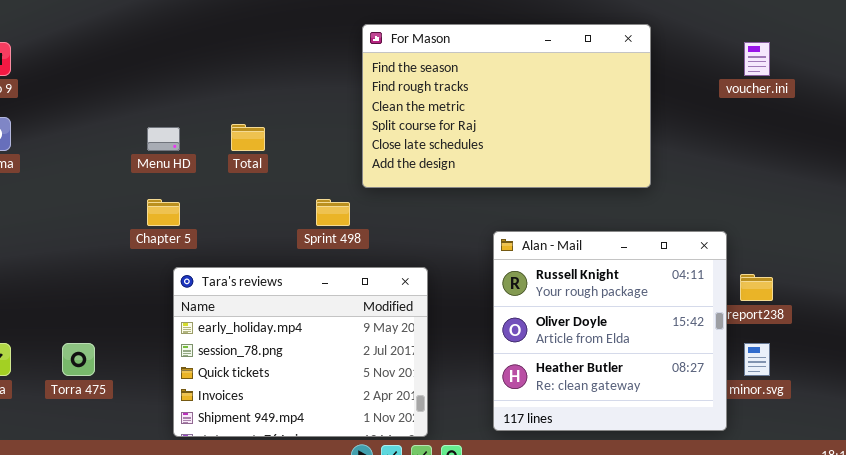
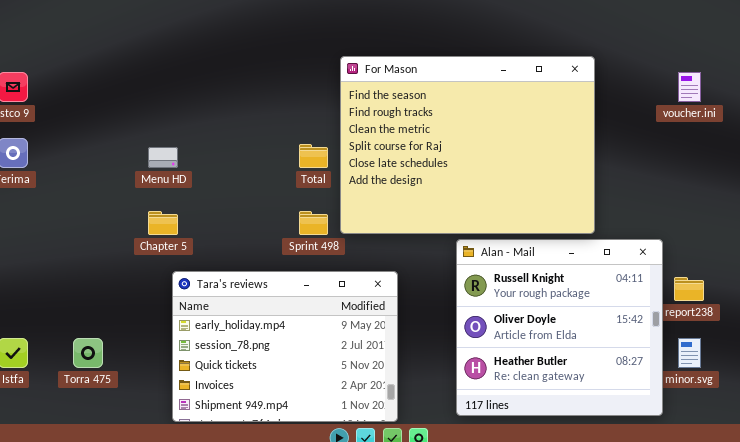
For Mason: [362,24,651,188] -> [340,56,595,234], resized
Total: [231,124,265,151] -> [299,144,328,168], moved

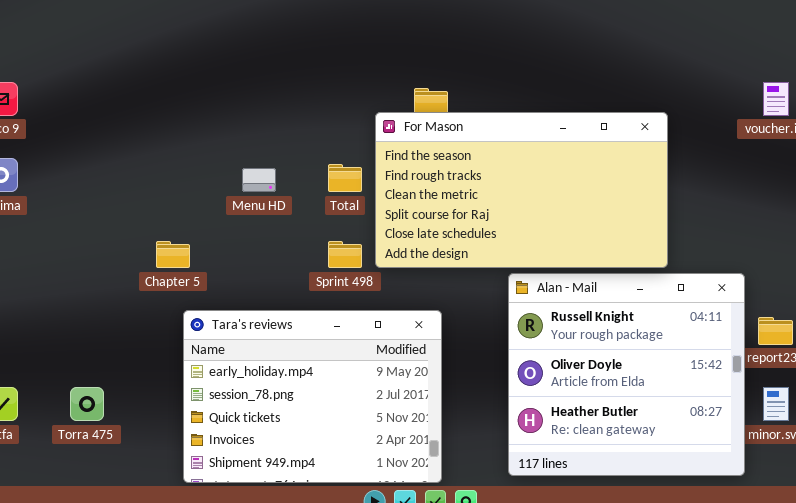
For Mason: [340,56,595,234] -> [375,112,668,268], resized
Menu HD: [148,147,178,168] -> [242,168,276,192], moved

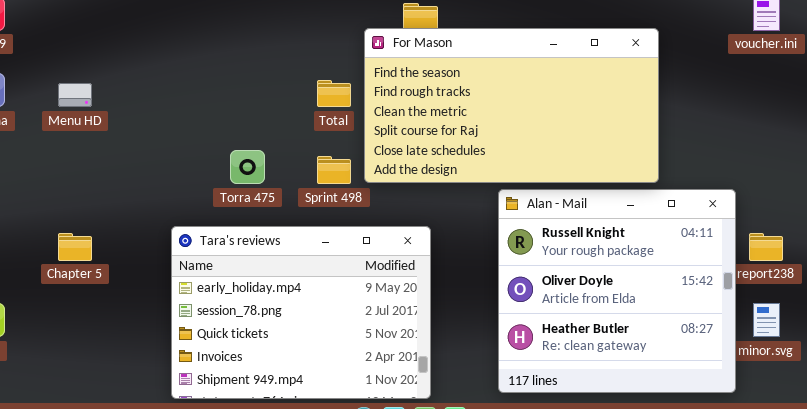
Menu HD: [242,168,276,192] -> [58,83,92,107], moved
Chapter 5: [156,241,190,268] -> [58,233,92,261], moved
Torra 475: [70,387,104,421] -> [230,150,265,184], moved

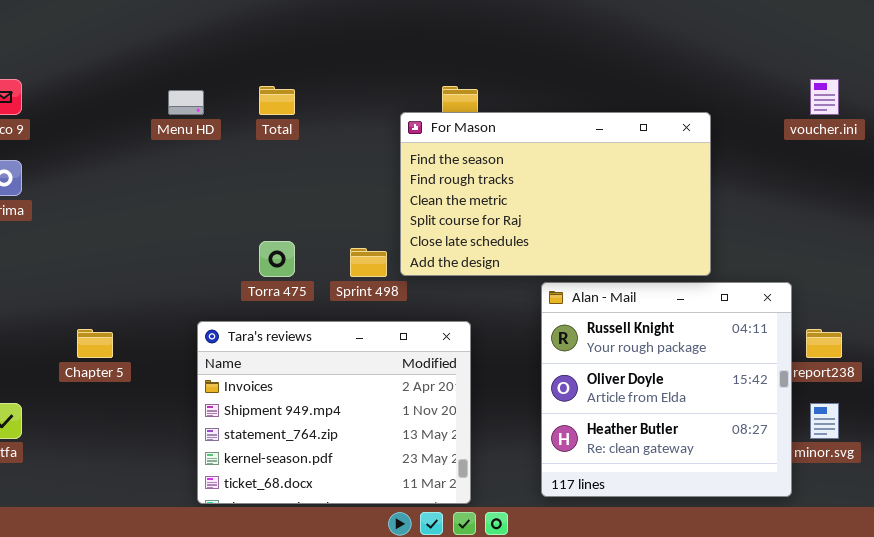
Total: [317,80,351,107] -> [259,86,295,115], moved
Menu HD: [58,83,92,107] -> [168,90,204,115], moved
Tara's reviews: [171,226,431,399] -> [197,321,471,504], scrolled down 3 rows

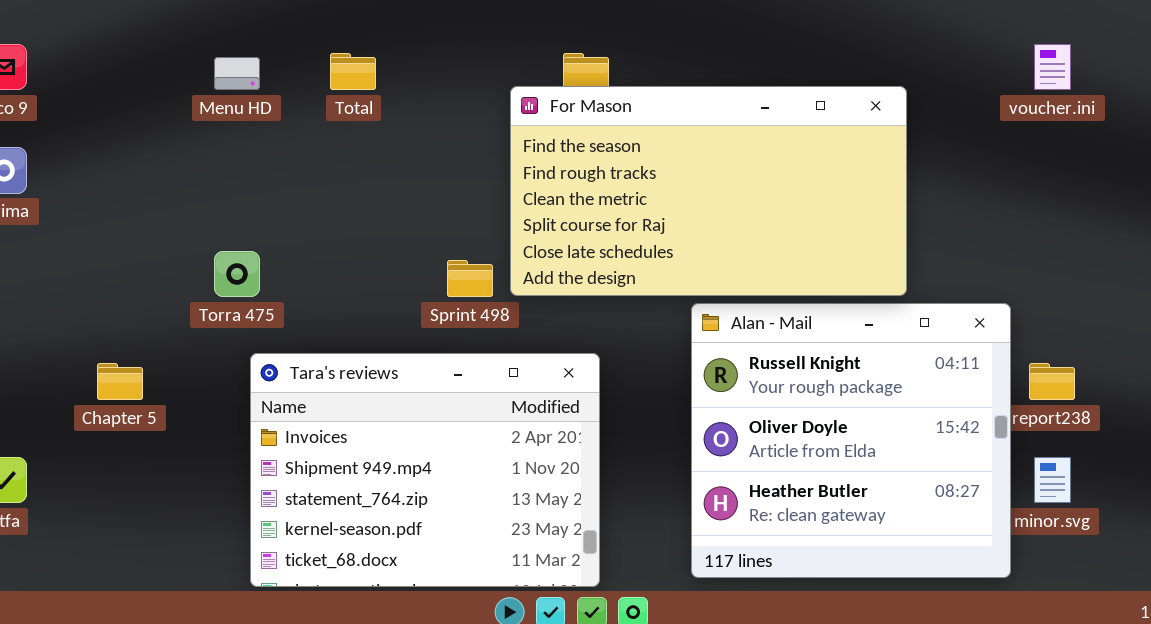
Torra 475: [259,241,295,277] -> [214,251,260,297], moved

